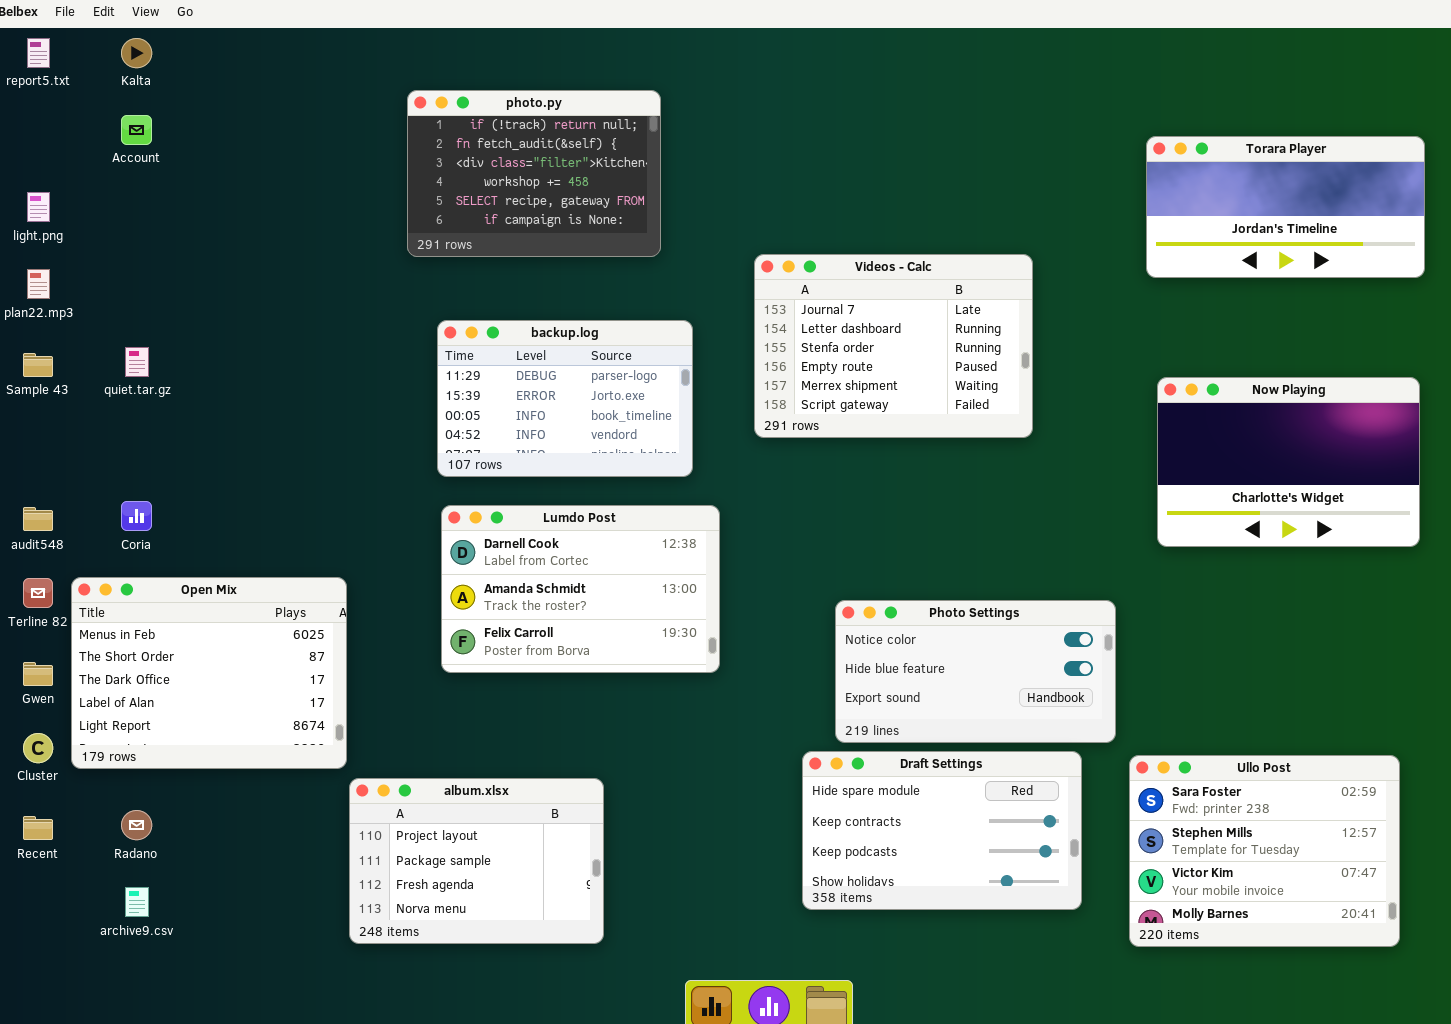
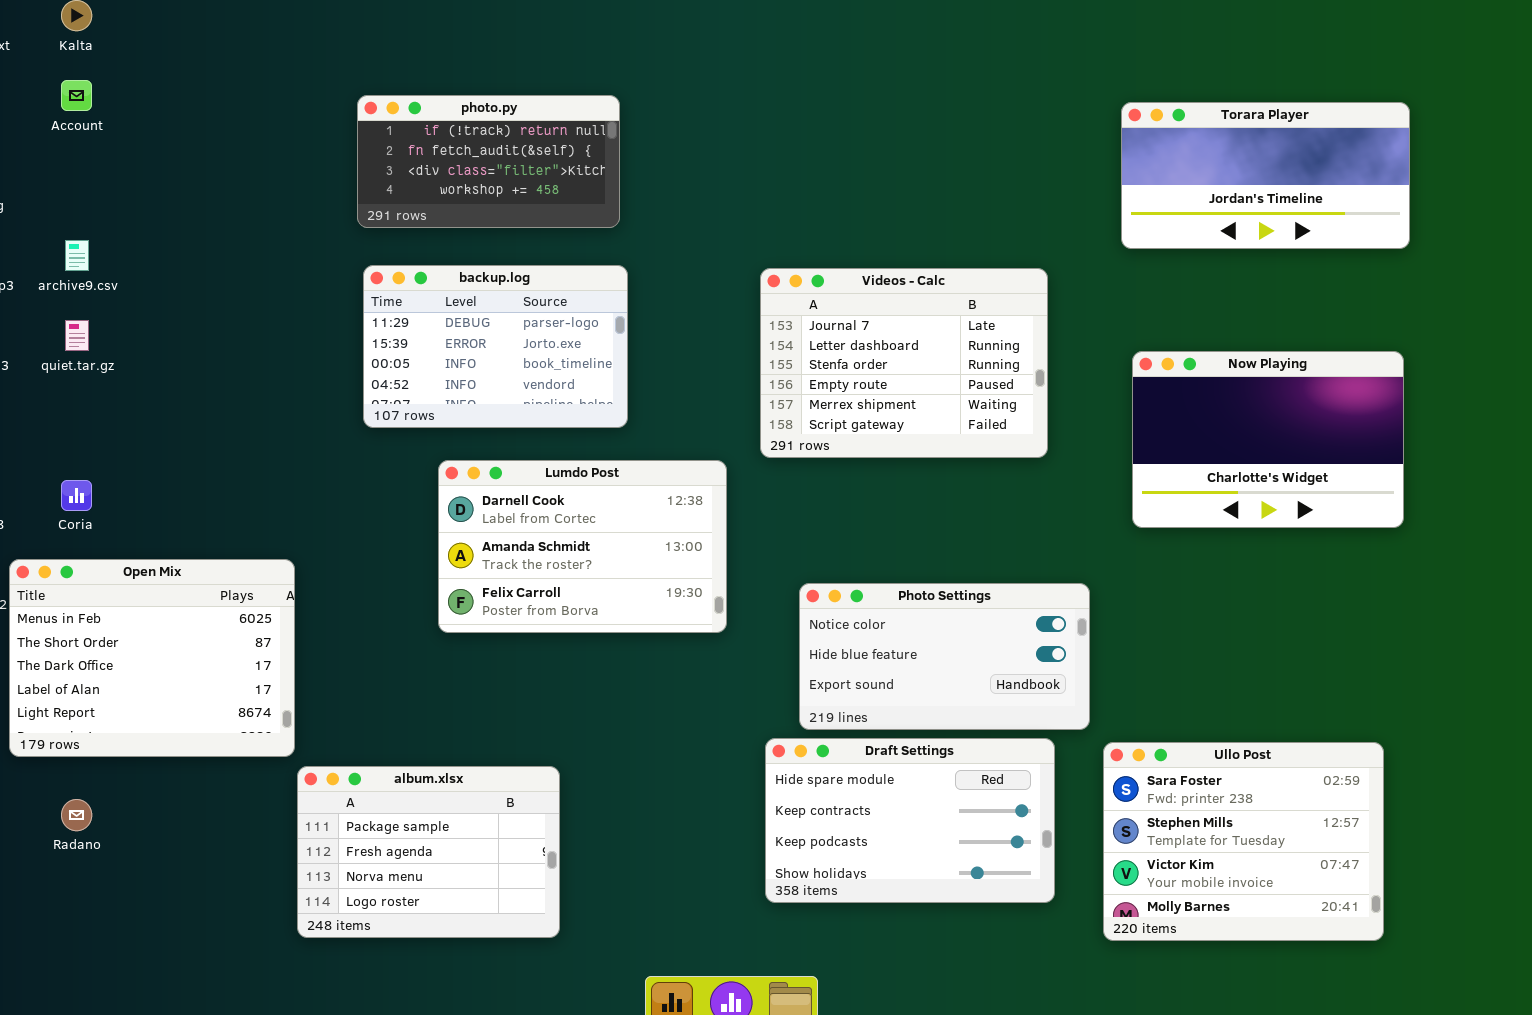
photo.py: [407,90,661,257] -> [357,95,620,228], resized
Videos - Calc: [754,254,1033,438] -> [760,268,1048,458], moved
backup.log: [437,320,693,477] -> [363,265,628,428], moved
Lumdo Post: [441,505,720,673] -> [438,460,727,633], moved
album.xlsx: [349,778,604,944] -> [297,766,560,938], scrolled down 1 row
archive9.csv: [125,887,149,917] -> [65,240,89,271], moved

